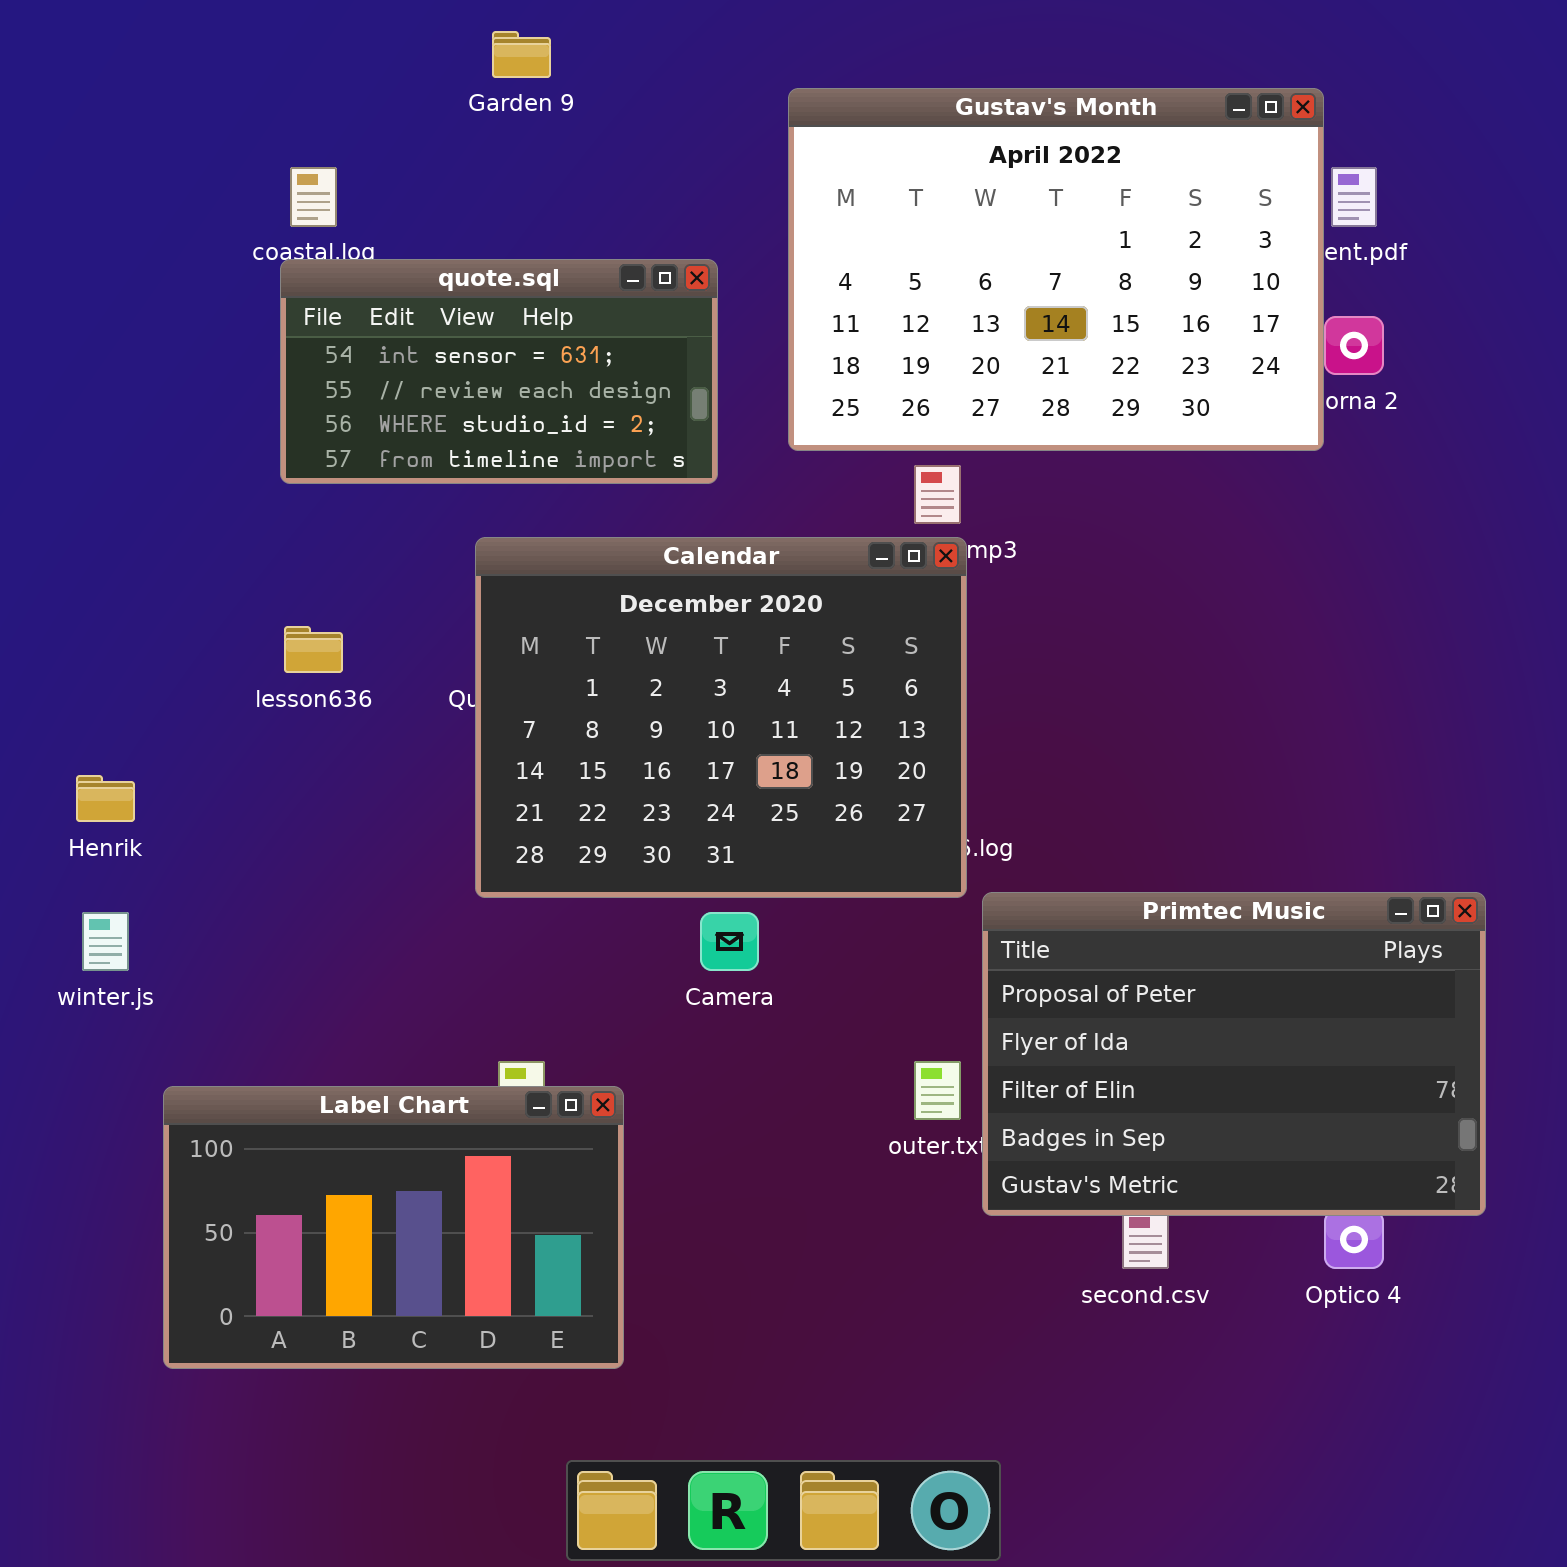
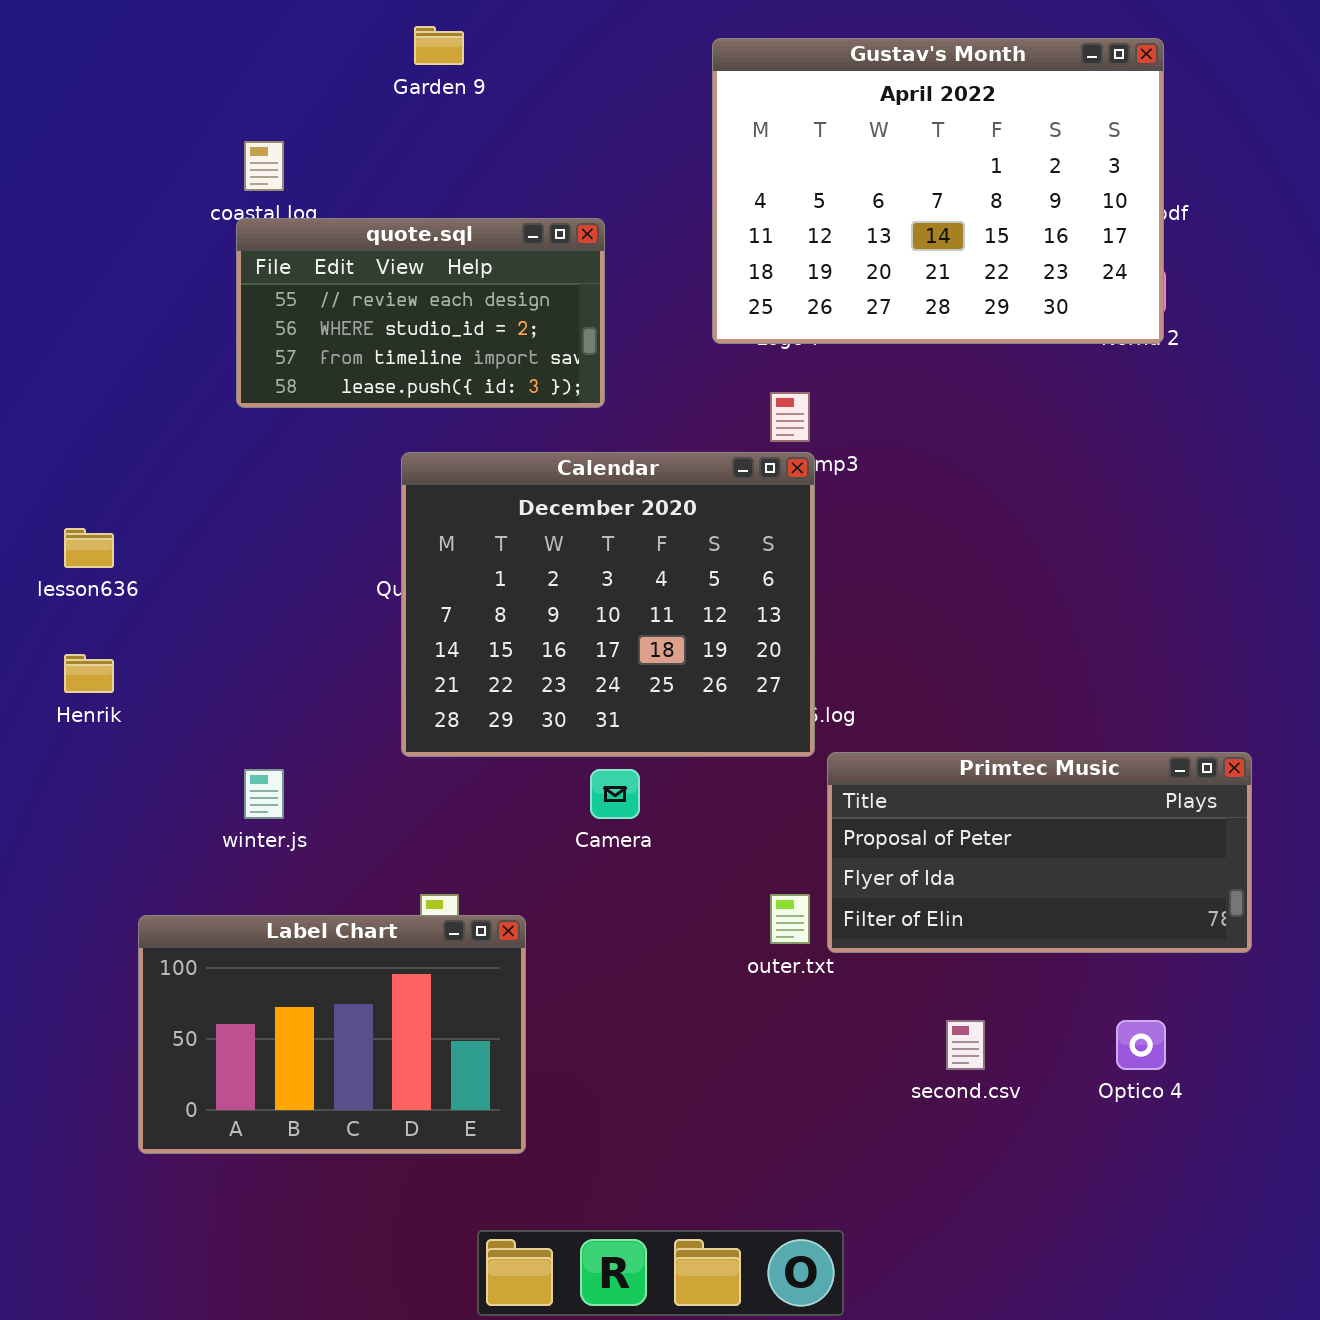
Gustav's Month: [788,88,1324,451] -> [712,38,1164,344], moved
quote.sql: [280,259,718,484] -> [236,218,605,408], scrolled down 1 row
lesson636: [284,626,343,673] -> [64,528,114,568], moved
Primtec Music: [982,892,1486,1216] -> [827,752,1252,953], resized
winter.js: [82,912,129,971] -> [244,769,284,819], moved

